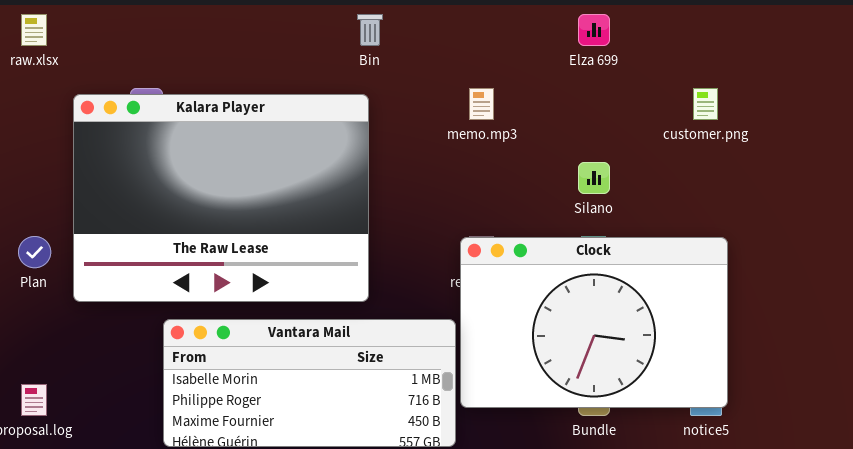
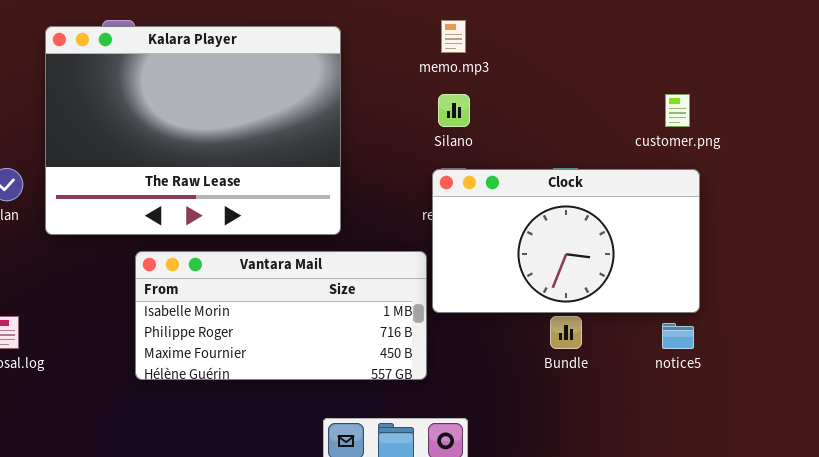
customer.png: [693,88,718,120] -> [665,94,690,127], moved
Silano: [578,162,610,194] -> [438,94,470,127], moved
Clock: [460,237,728,408] -> [432,169,700,313], resized

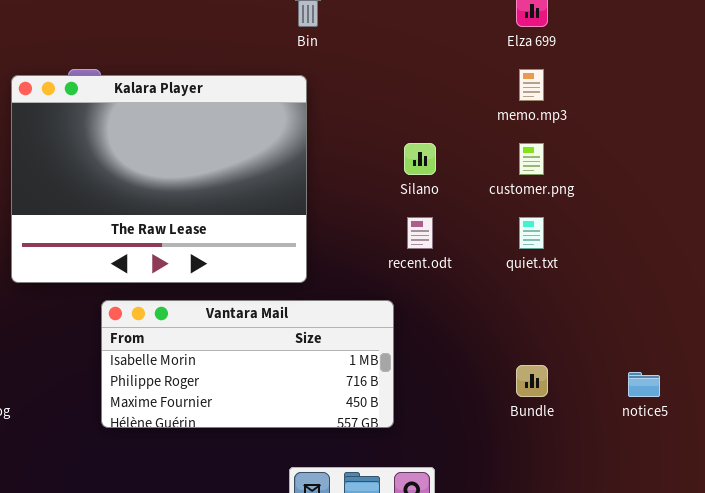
memo.mp3: [441,20,466,53] -> [519,69,544,101], moved
customer.png: [665,94,690,127] -> [519,143,544,175], moved
Clock: [432,169,700,313] -> none, closed

